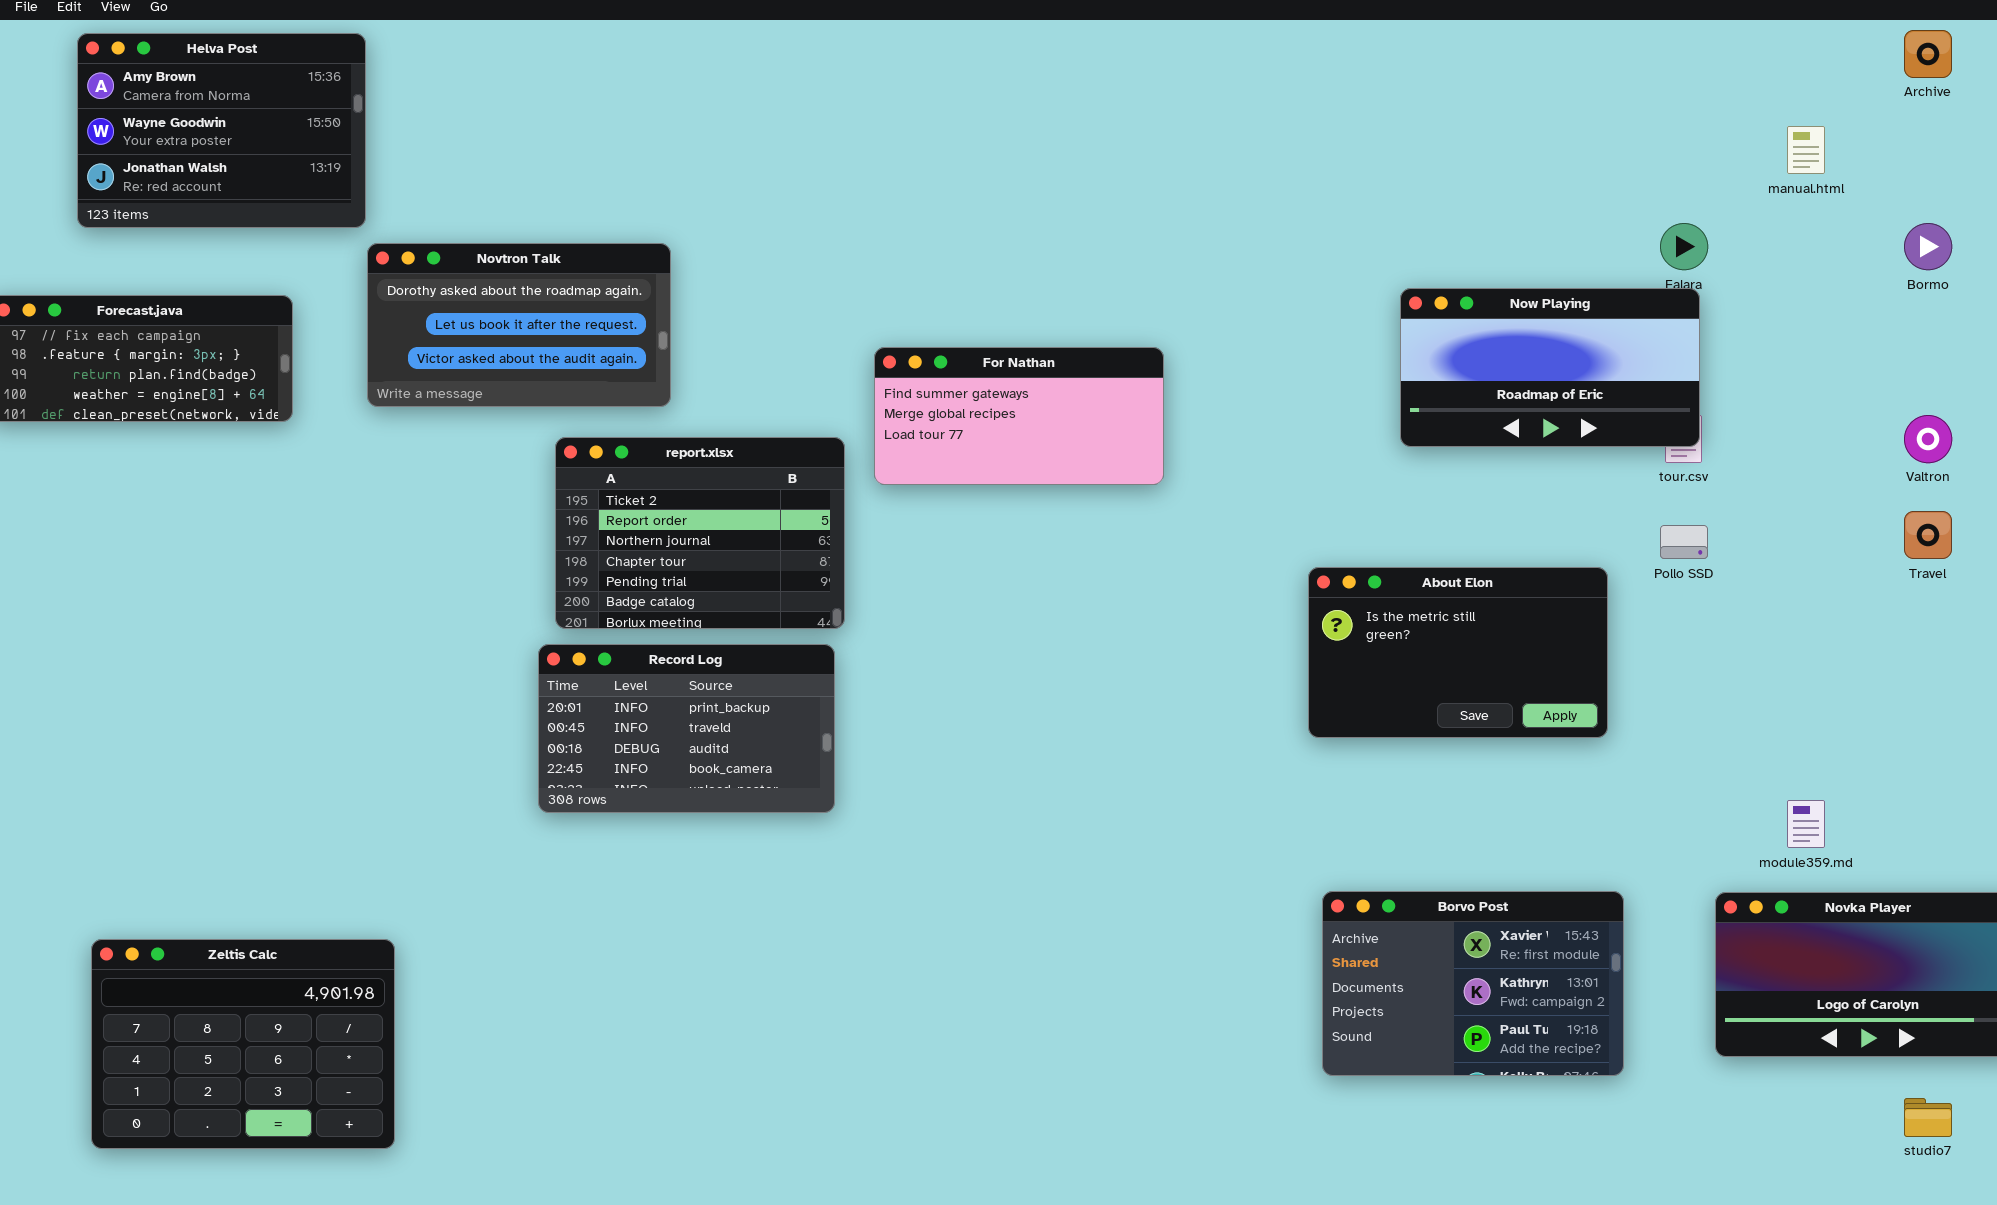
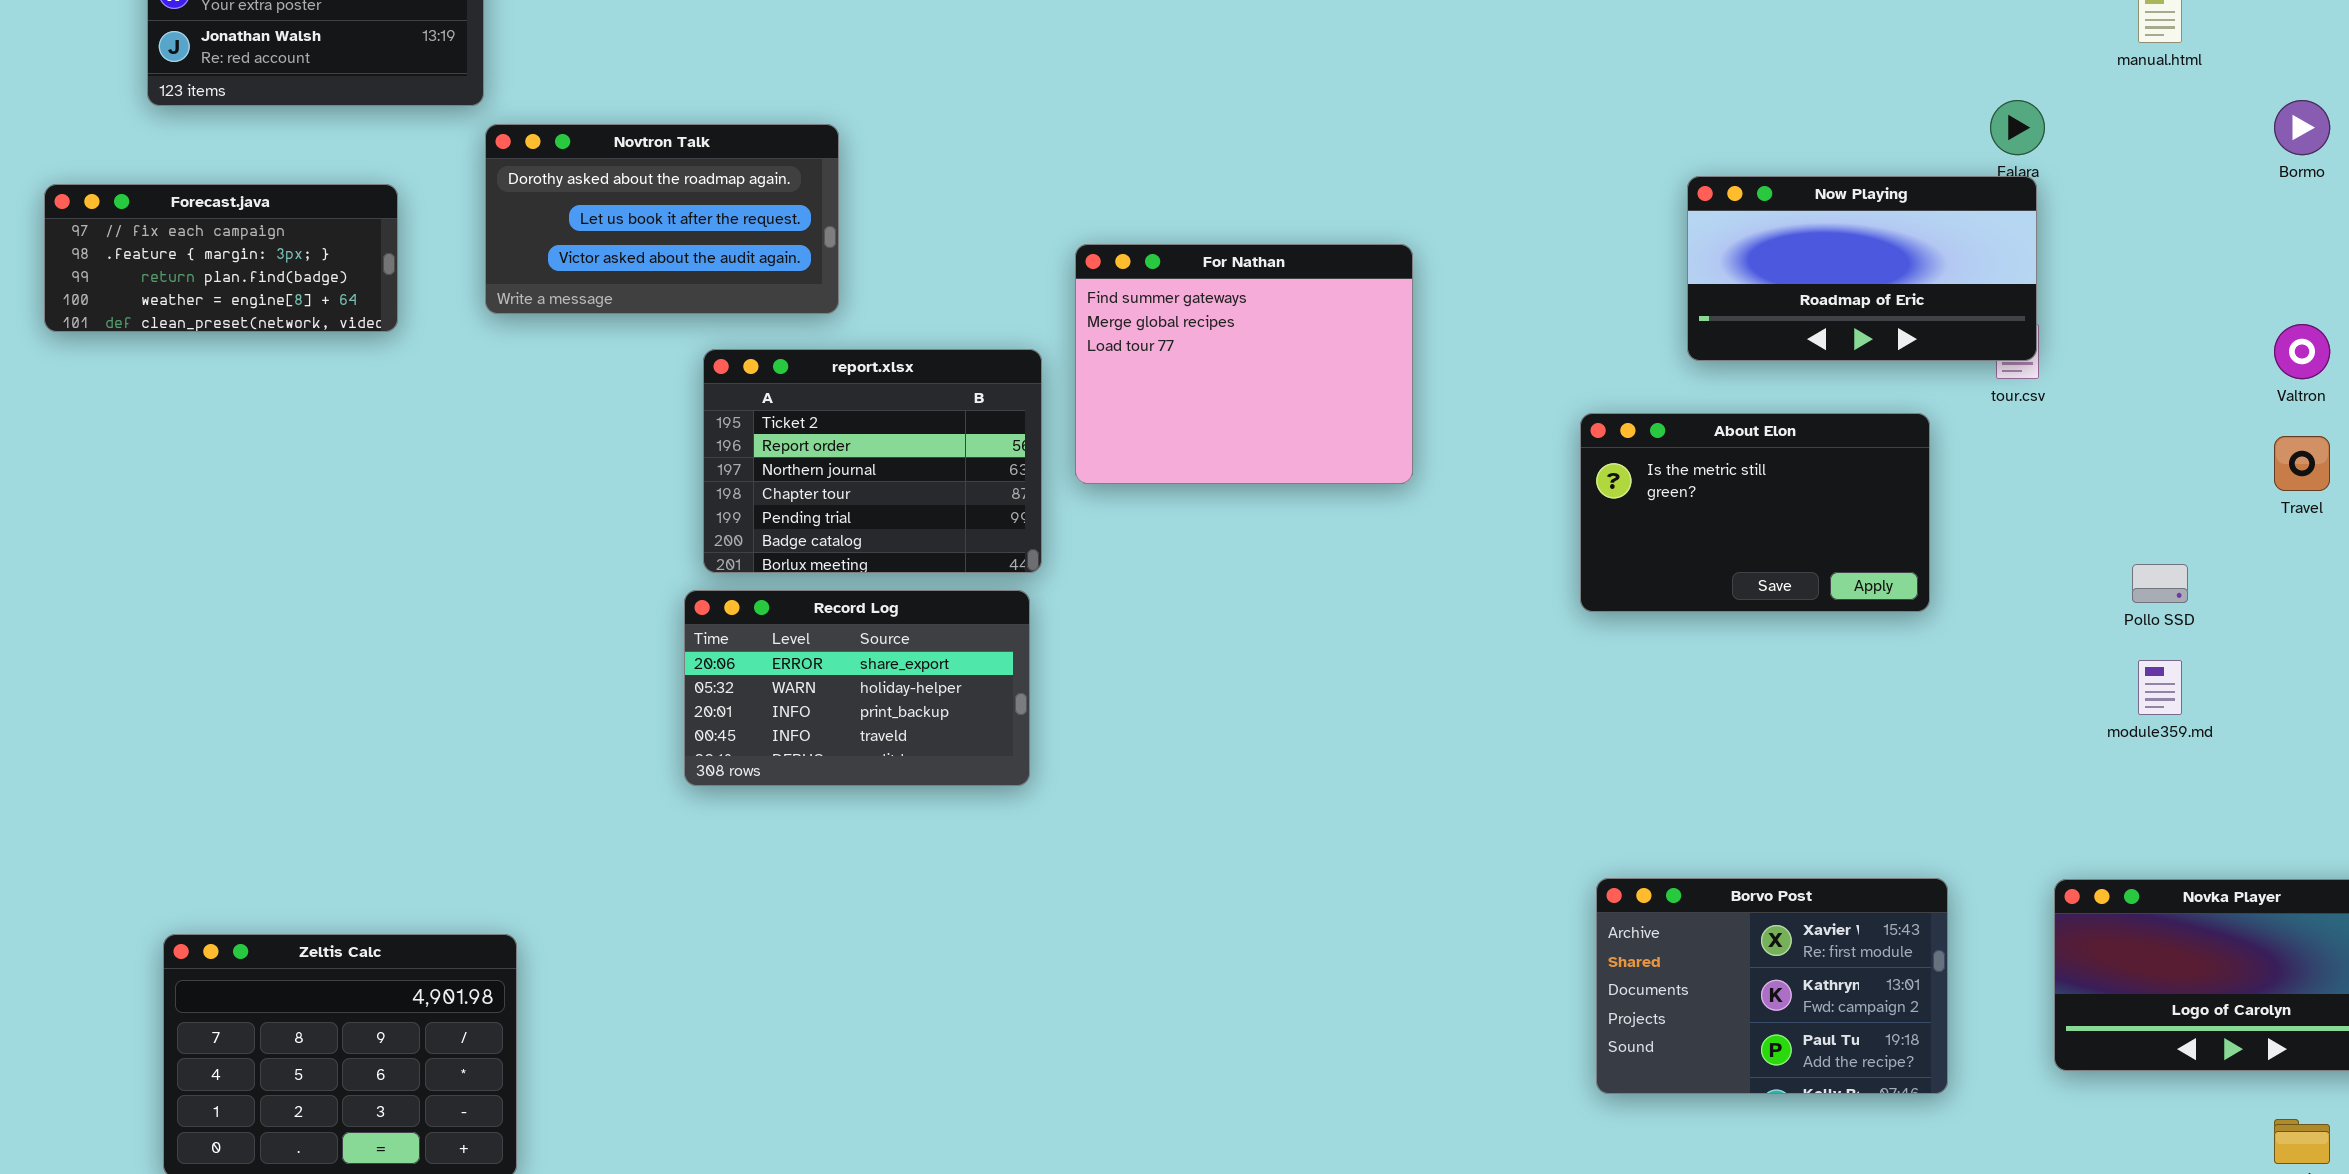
For Nathan: [874,347,1164,485] -> [1075,244,1413,484], resized
Pollo SSD: [1660,525,1708,559] -> [2132,564,2188,603], moved
About Elon: [1308,567,1608,738] -> [1580,413,1930,612], moved
Record Log: [538,644,835,813] -> [684,590,1030,786], scrolled up 2 rows
module359.md: [1787,800,1825,848] -> [2138,660,2182,715], moved

